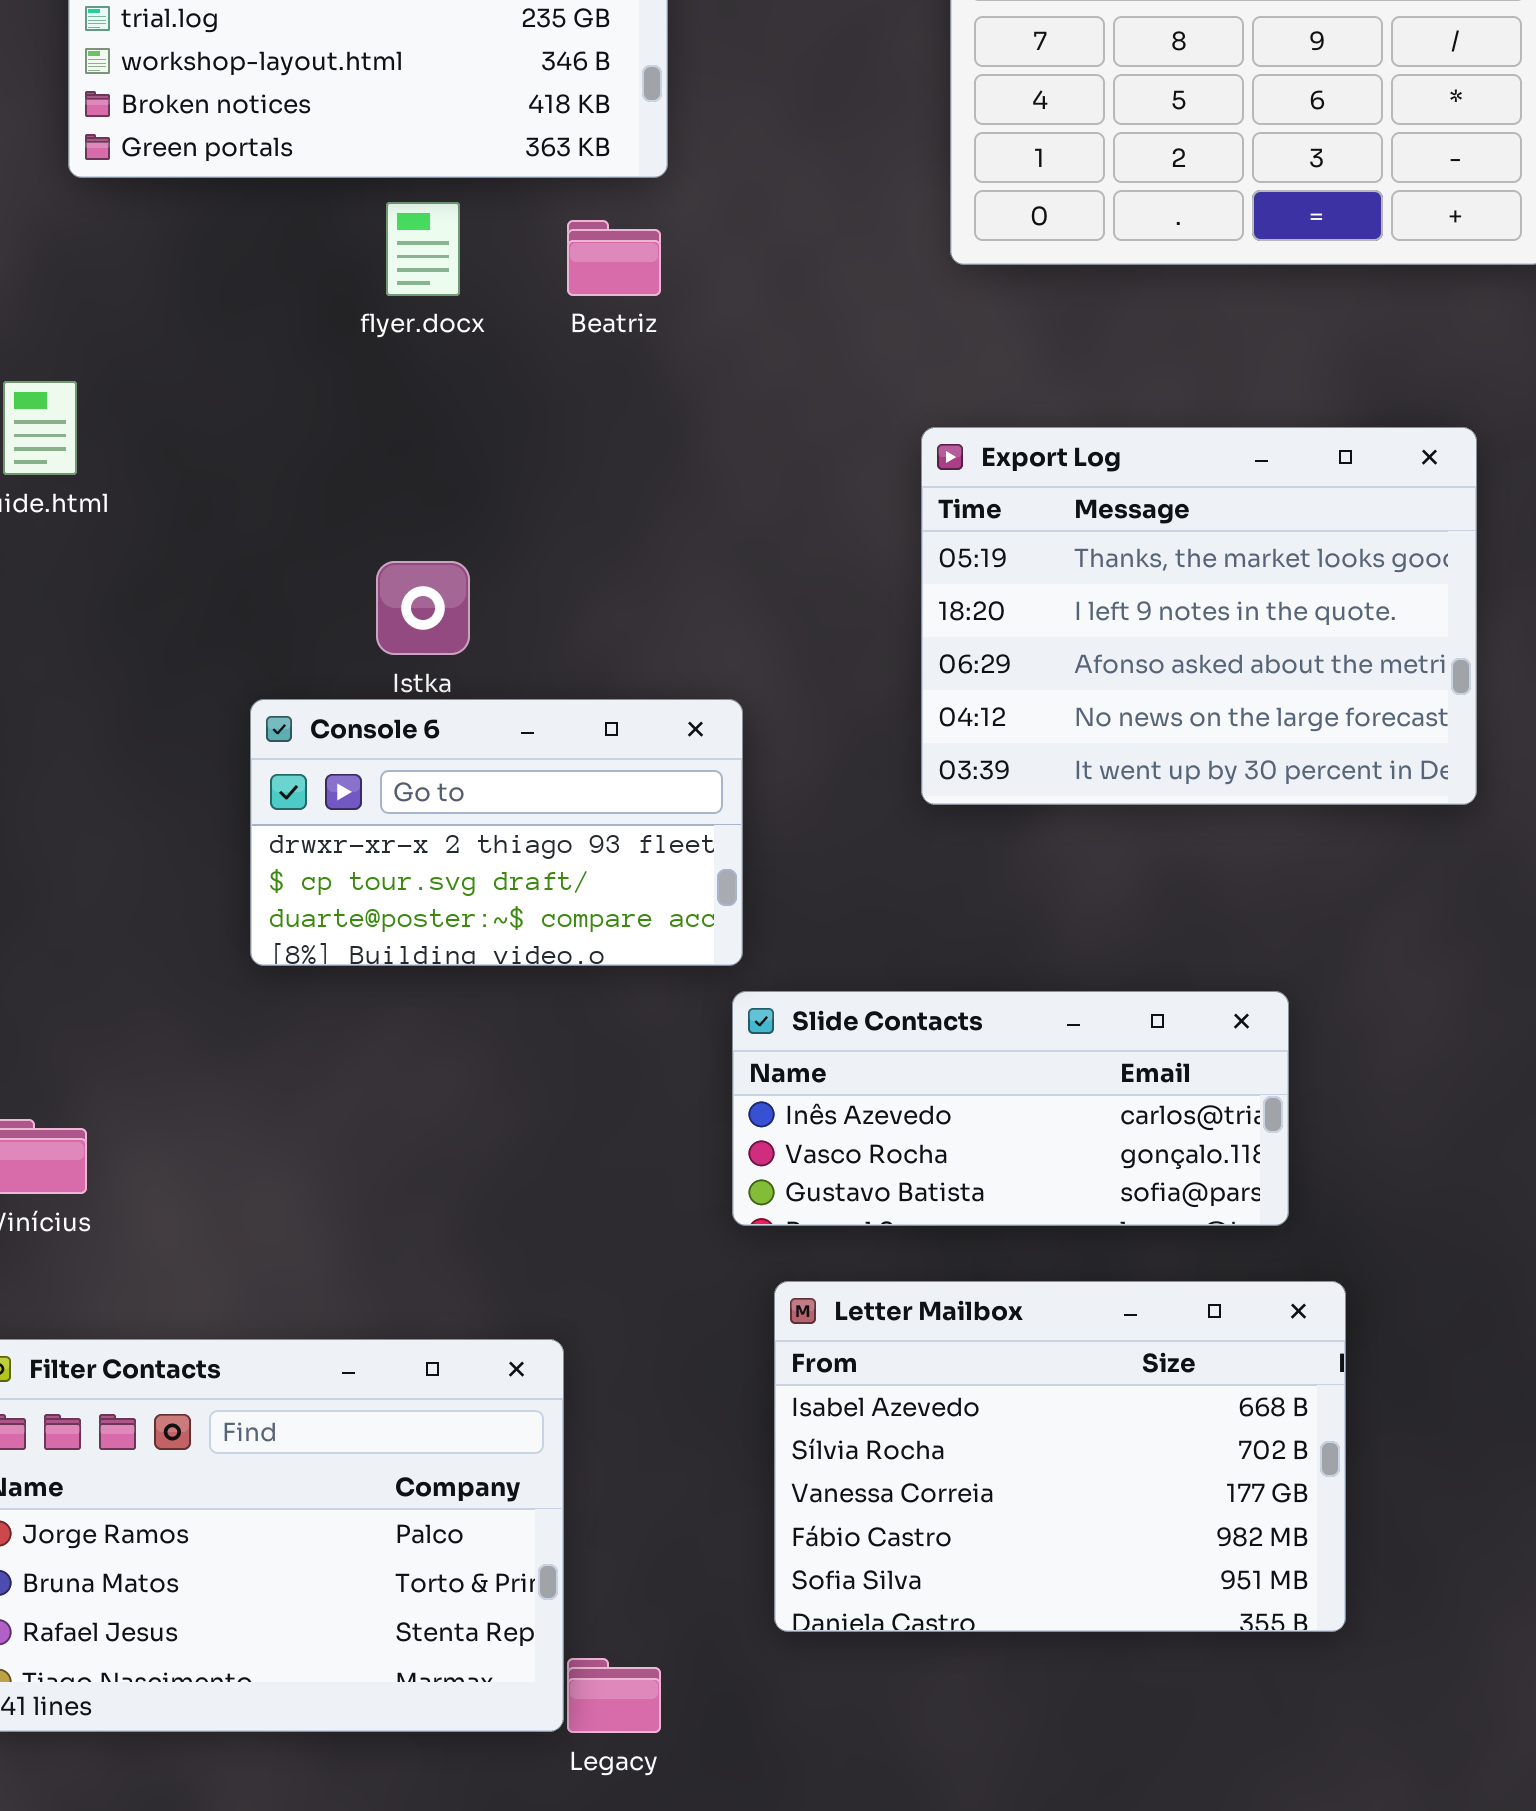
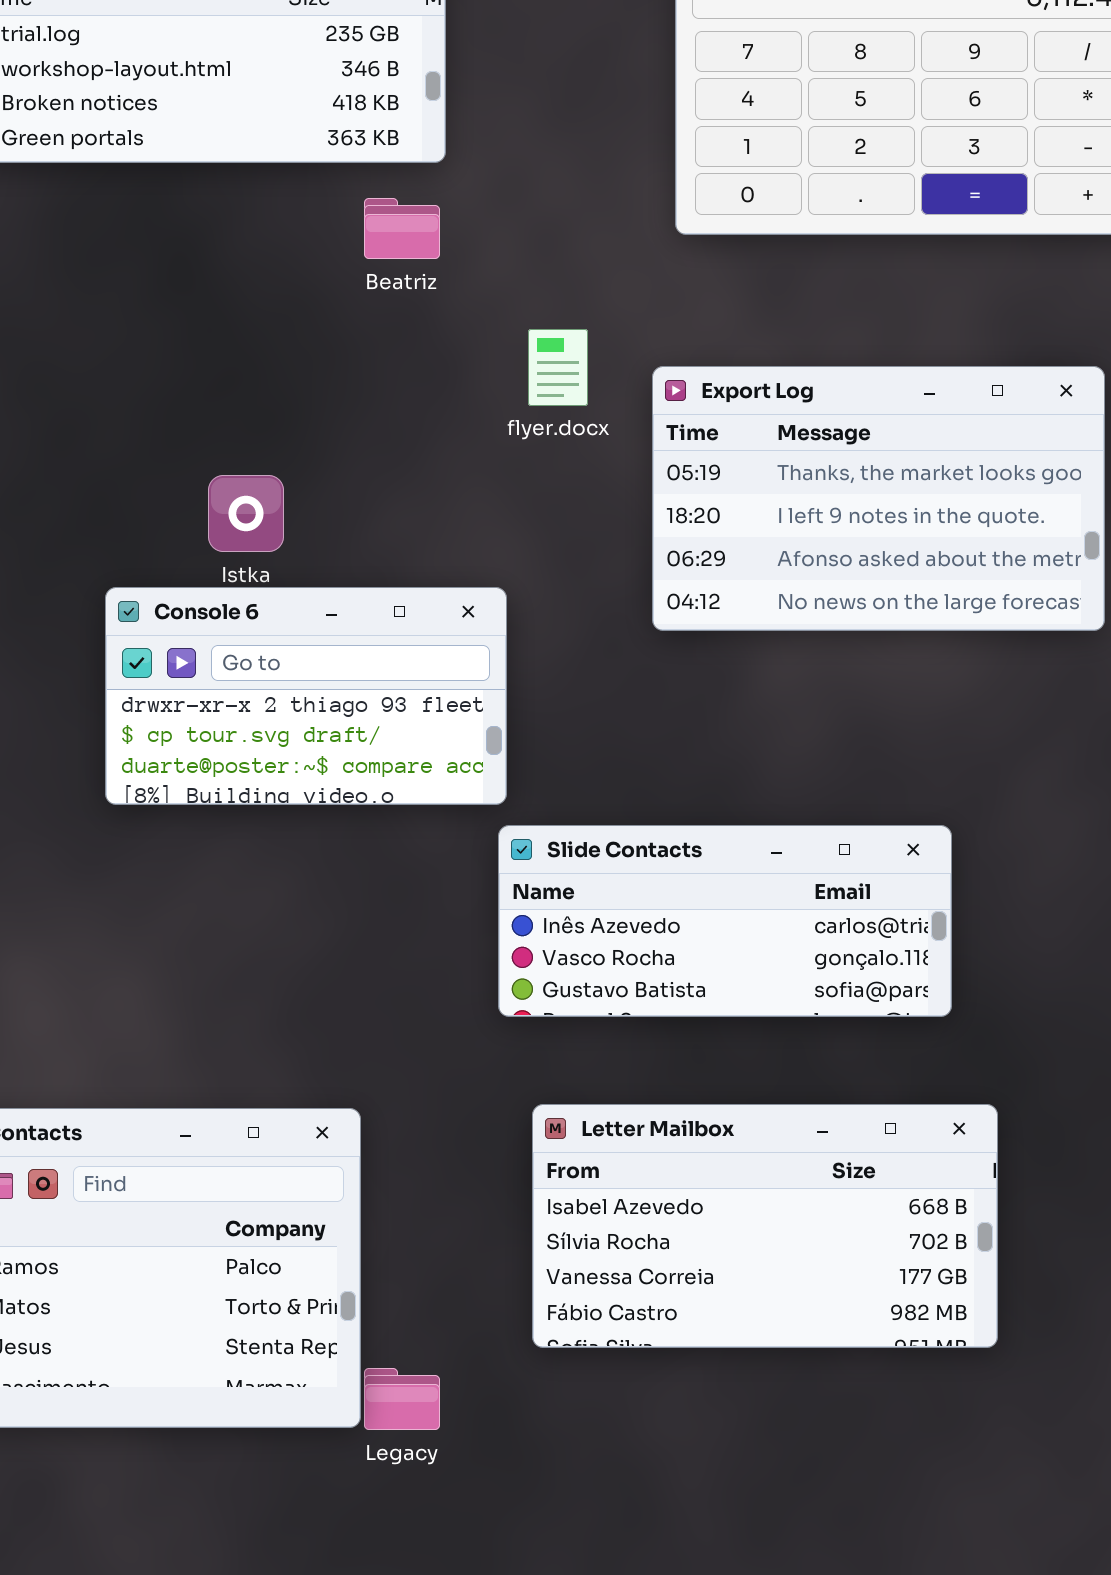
flyer.docx: [386,202,460,296] -> [528,329,588,406], moved
Export Log: [921,427,1477,805] -> [652,366,1105,631], resized
Letter Mailbox: [774,1281,1346,1632] -> [532,1104,998,1348], resized

